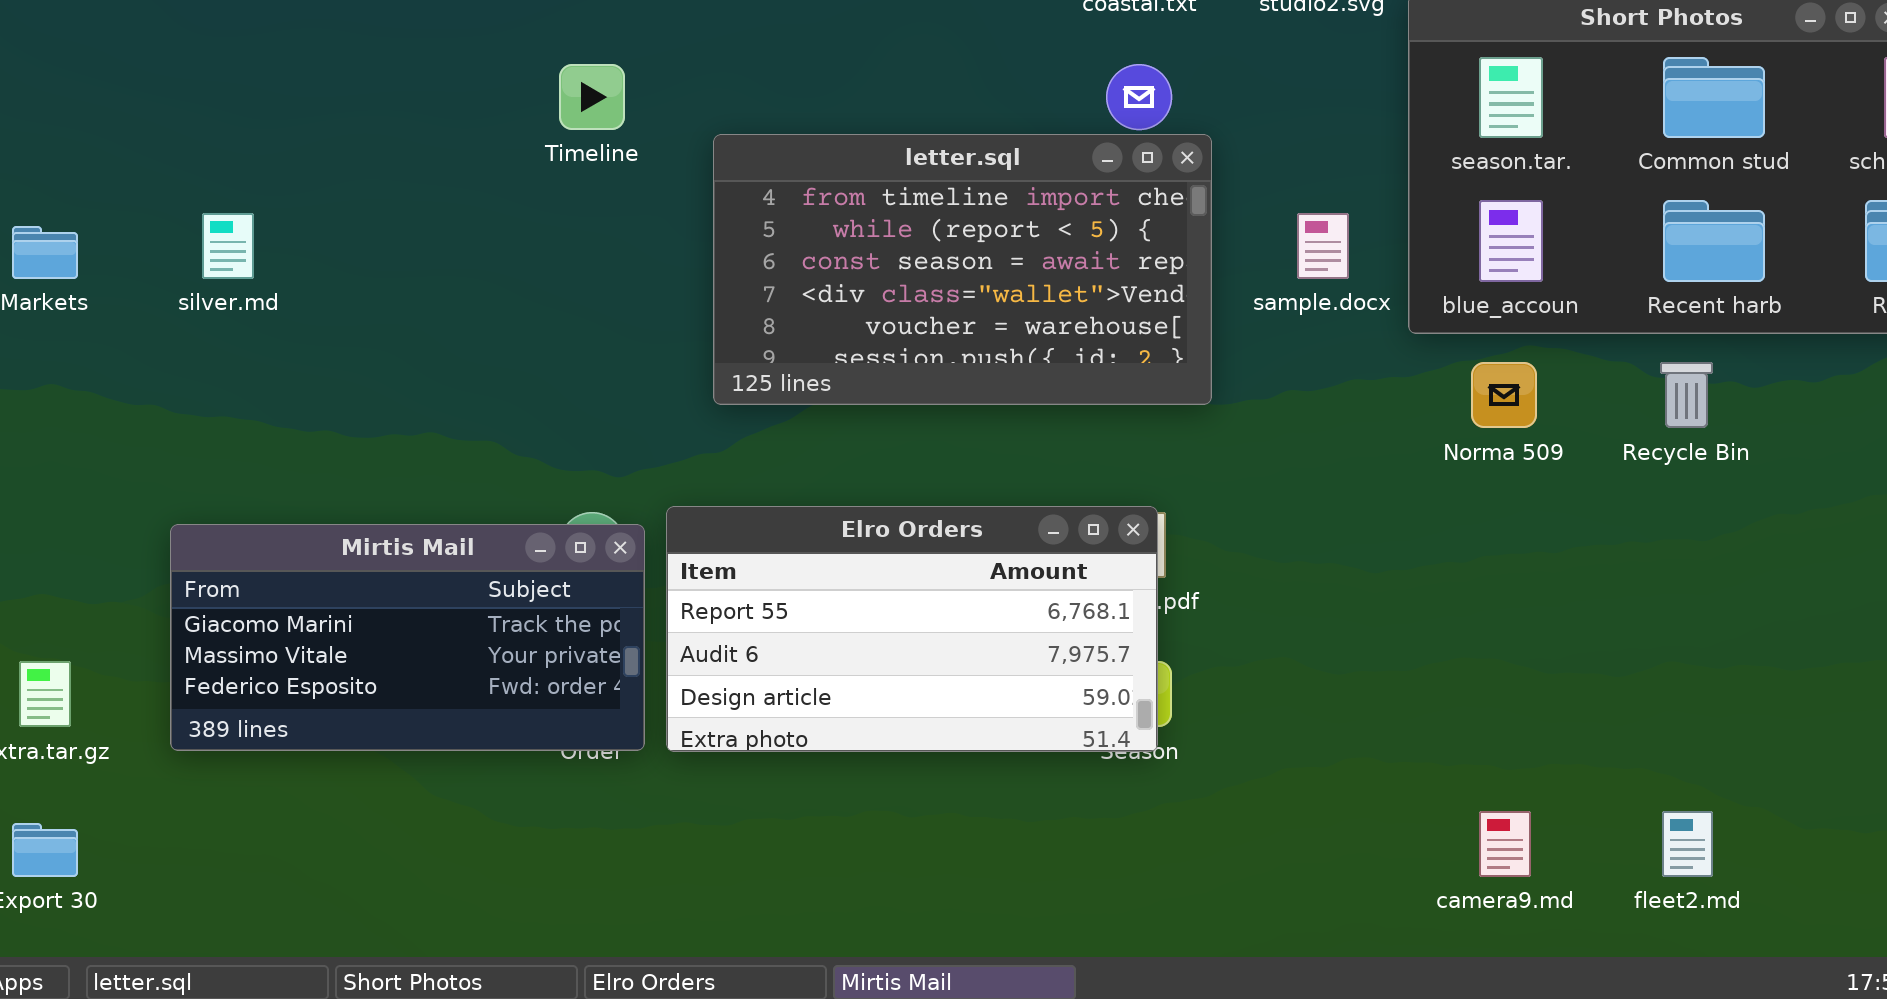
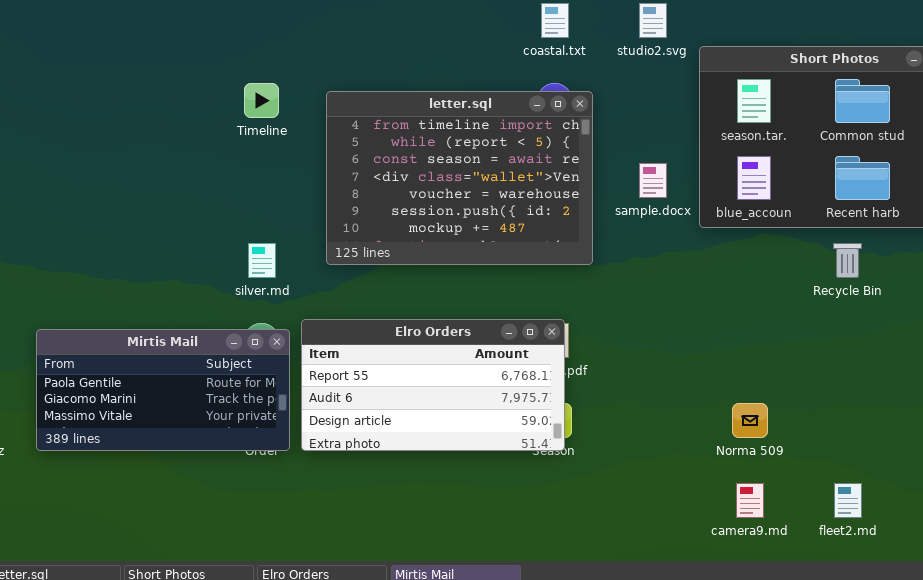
letter.sql: [713,134,1212,405] -> [326,91,593,265], resized
silver.md: [202,213,254,279] -> [248,243,276,278], moved
Norma 509: [1471,362,1537,428] -> [732,403,768,438], moved
Mirtis Mail: [170,524,645,751] -> [36,329,290,451], scrolled up 1 row

